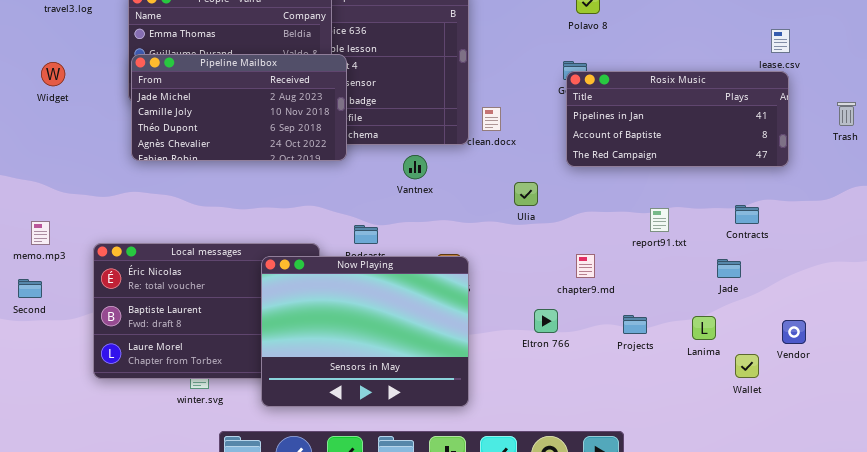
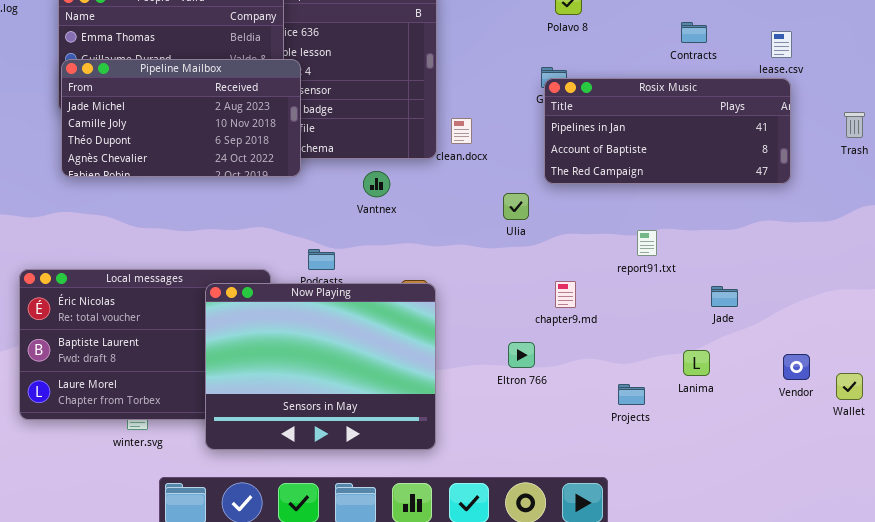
Ulia: [514,182,538,206] -> [503,193,529,220], moved
Contracts: [735,205,759,224] -> [681,22,707,43], moved
Projects: [623,315,647,334] -> [618,384,645,405], moved
Wallet: [735,354,759,378] -> [836,373,863,400], moved

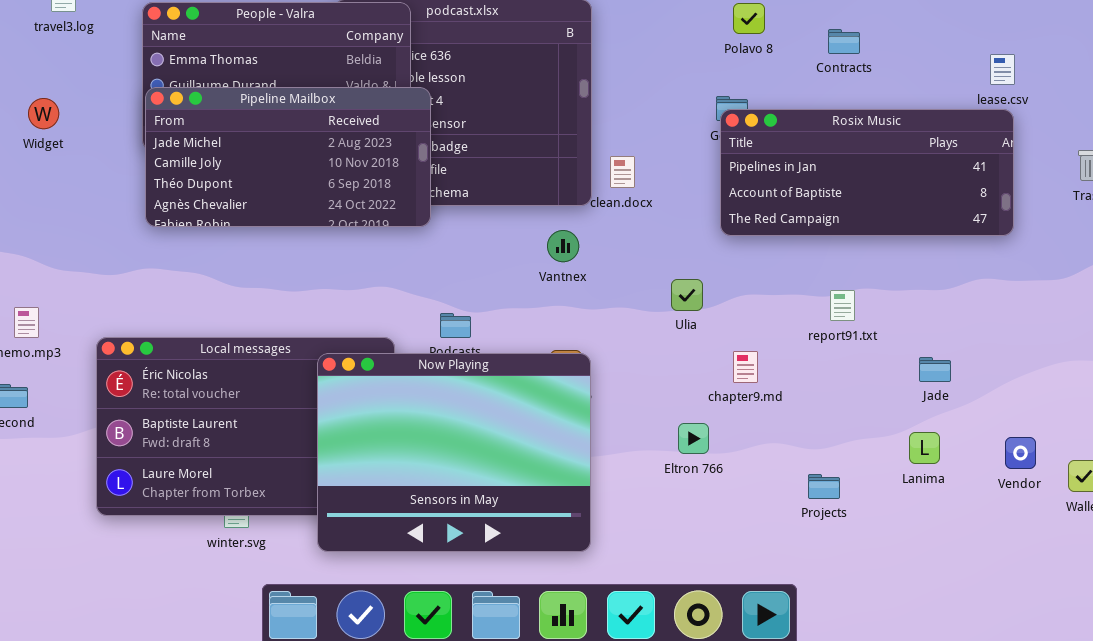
Contracts: [681,22,707,43] -> [828,29,860,54], moved
Vantnex: [363,171,390,197] -> [547,230,579,262], moved
Ulia: [503,193,529,220] -> [671,279,703,311], moved
Lanima: [683,350,710,376] -> [909,432,940,464], moved

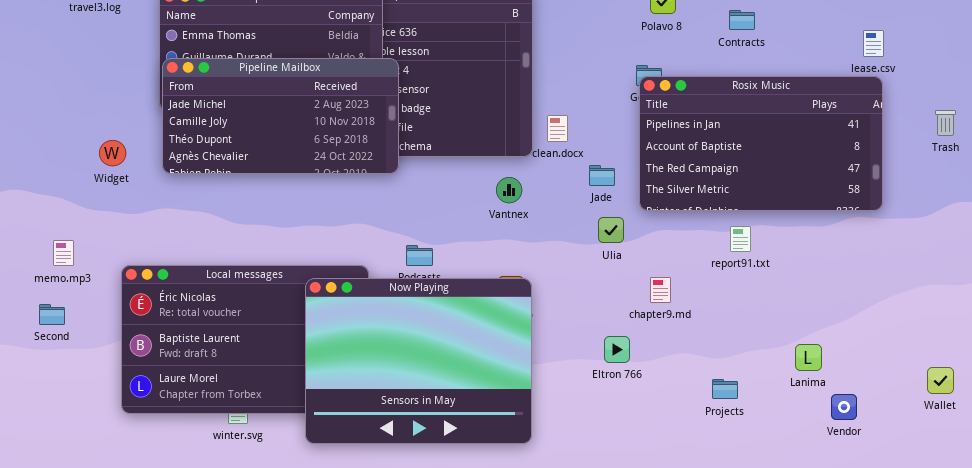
Widget: [28,98,59,129] -> [99,140,126,166], moved
Rosix Music: [720,109,1014,236] -> [639,76,883,211], resized
Jade: [919,357,951,382] -> [589,165,615,186], moved
Vendor: [1005,437,1036,469] -> [831,394,857,420], moved

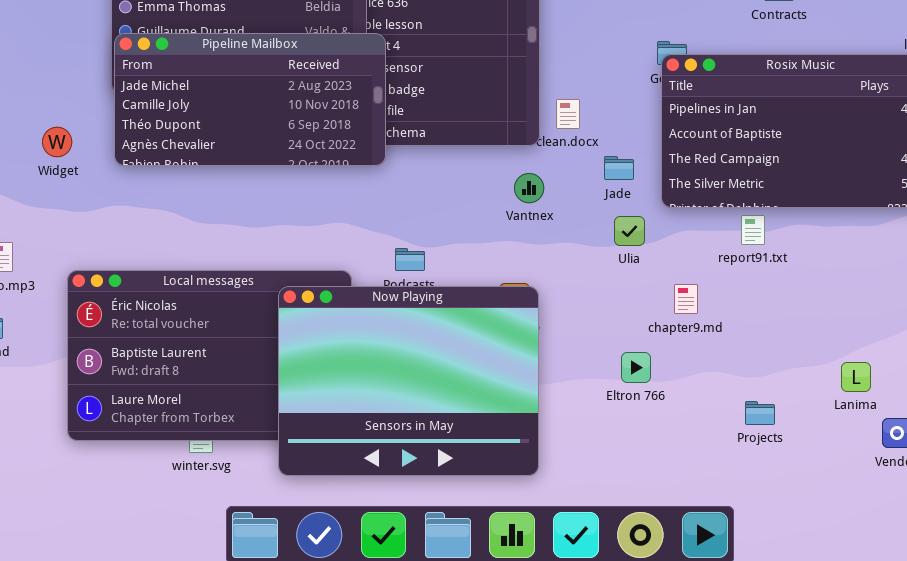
Vantnex: [496,177,522,203] -> [514,173,544,203], moved
report91.txt: [730,226,751,252] -> [741,215,765,245], moved

